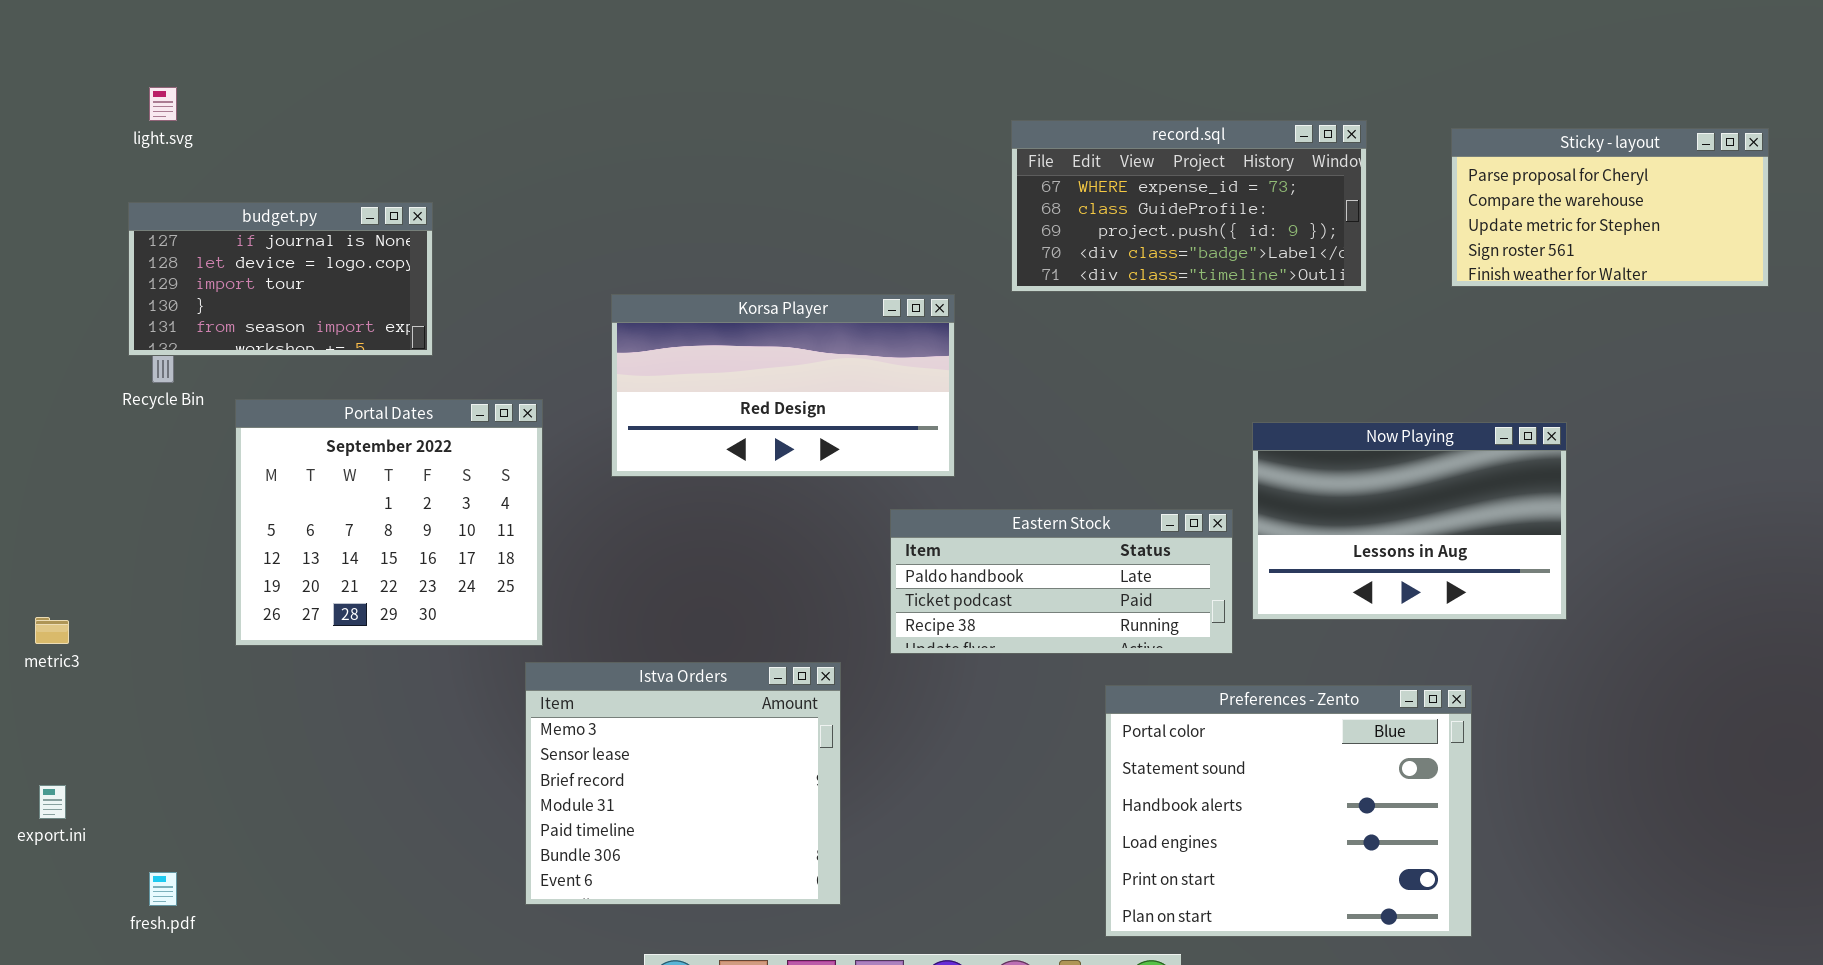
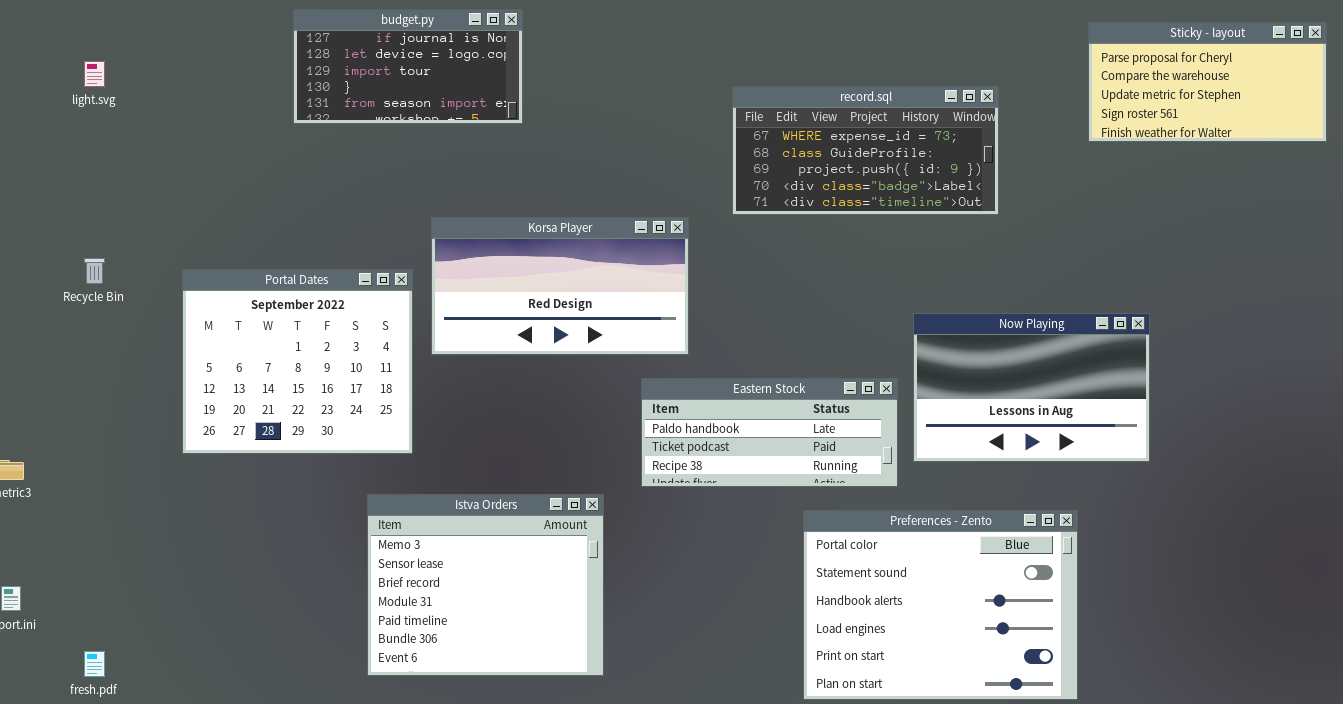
Sticky - layout: [1451,128,1769,287] -> [1088,22,1327,142], moved
budget.py: [128,202,433,356] -> [293,9,523,124], moved
Portal Dates: [235,399,543,646] -> [182,269,413,454], moved

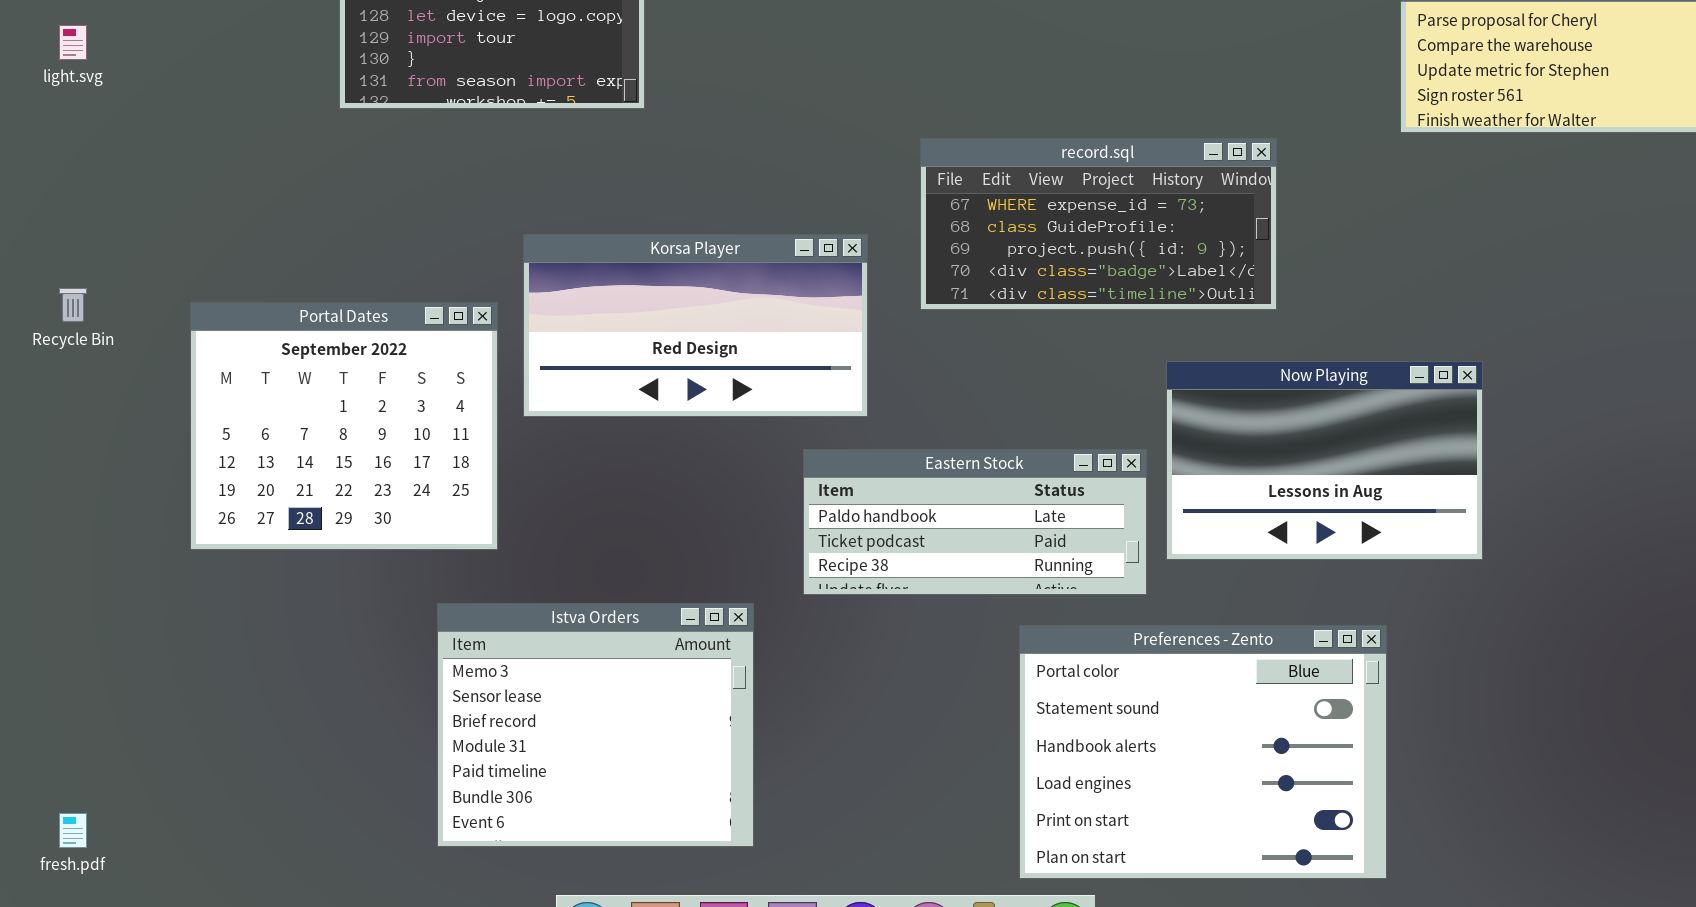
record.sql: [732,86,999,215] -> [920,138,1277,310], moved

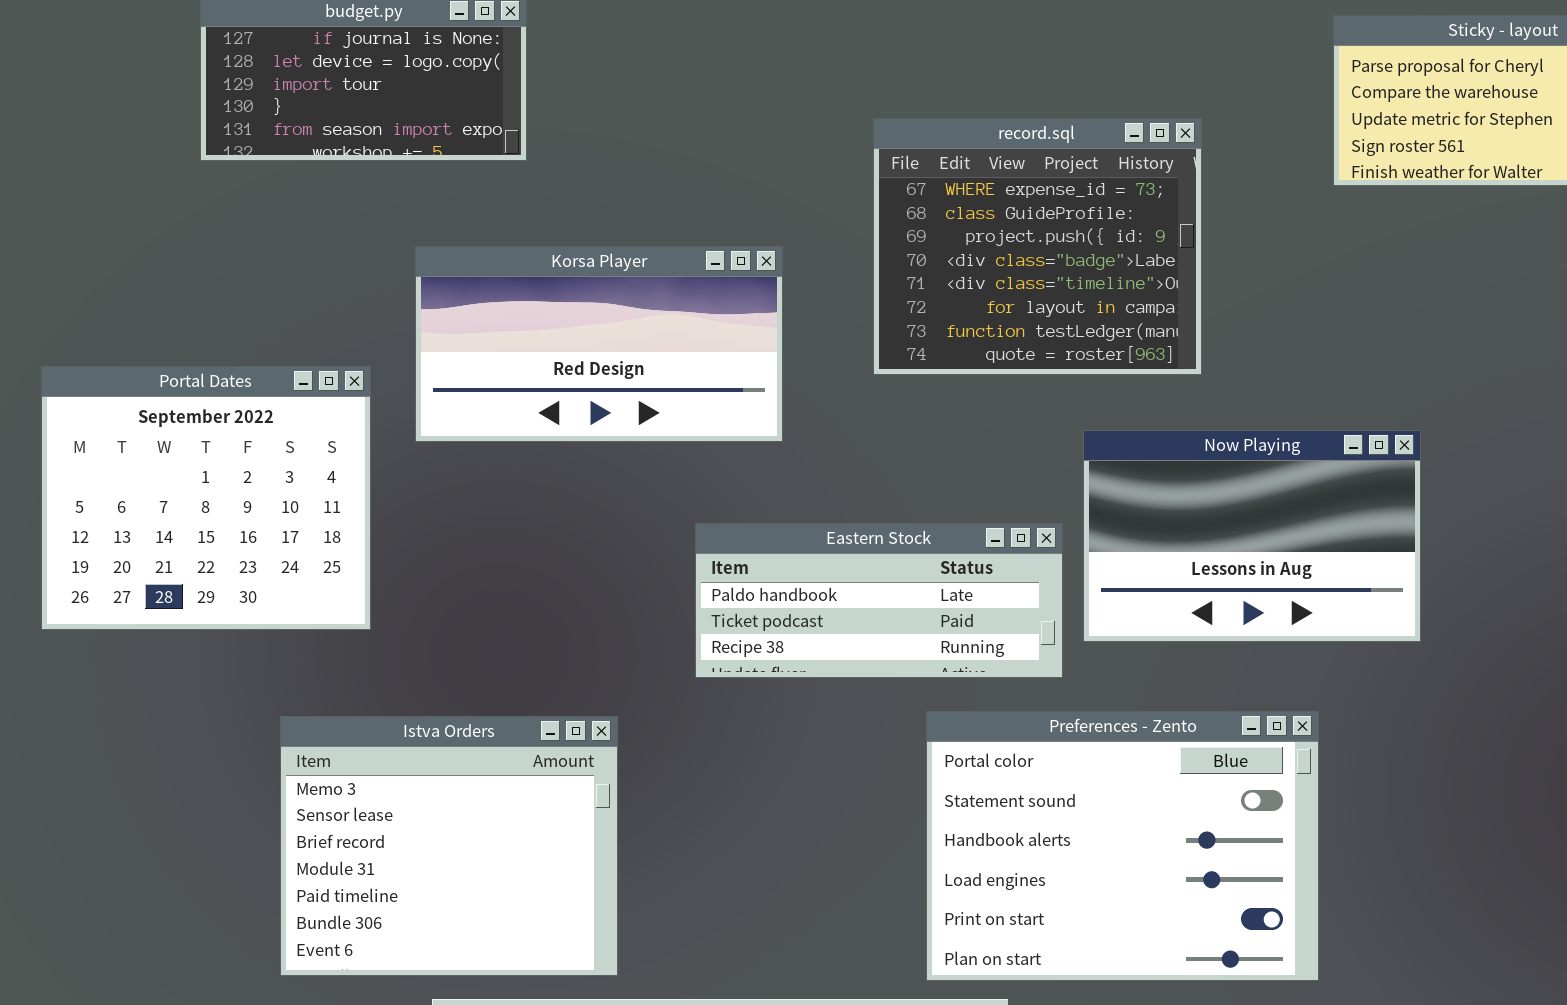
record.sql: [920,138,1277,310] -> [873,118,1202,375], resized
Korsa Player: [523,234,868,417] -> [415,246,783,442], moved
Istva Orders: [437,603,754,847] -> [280,716,618,976], moved

